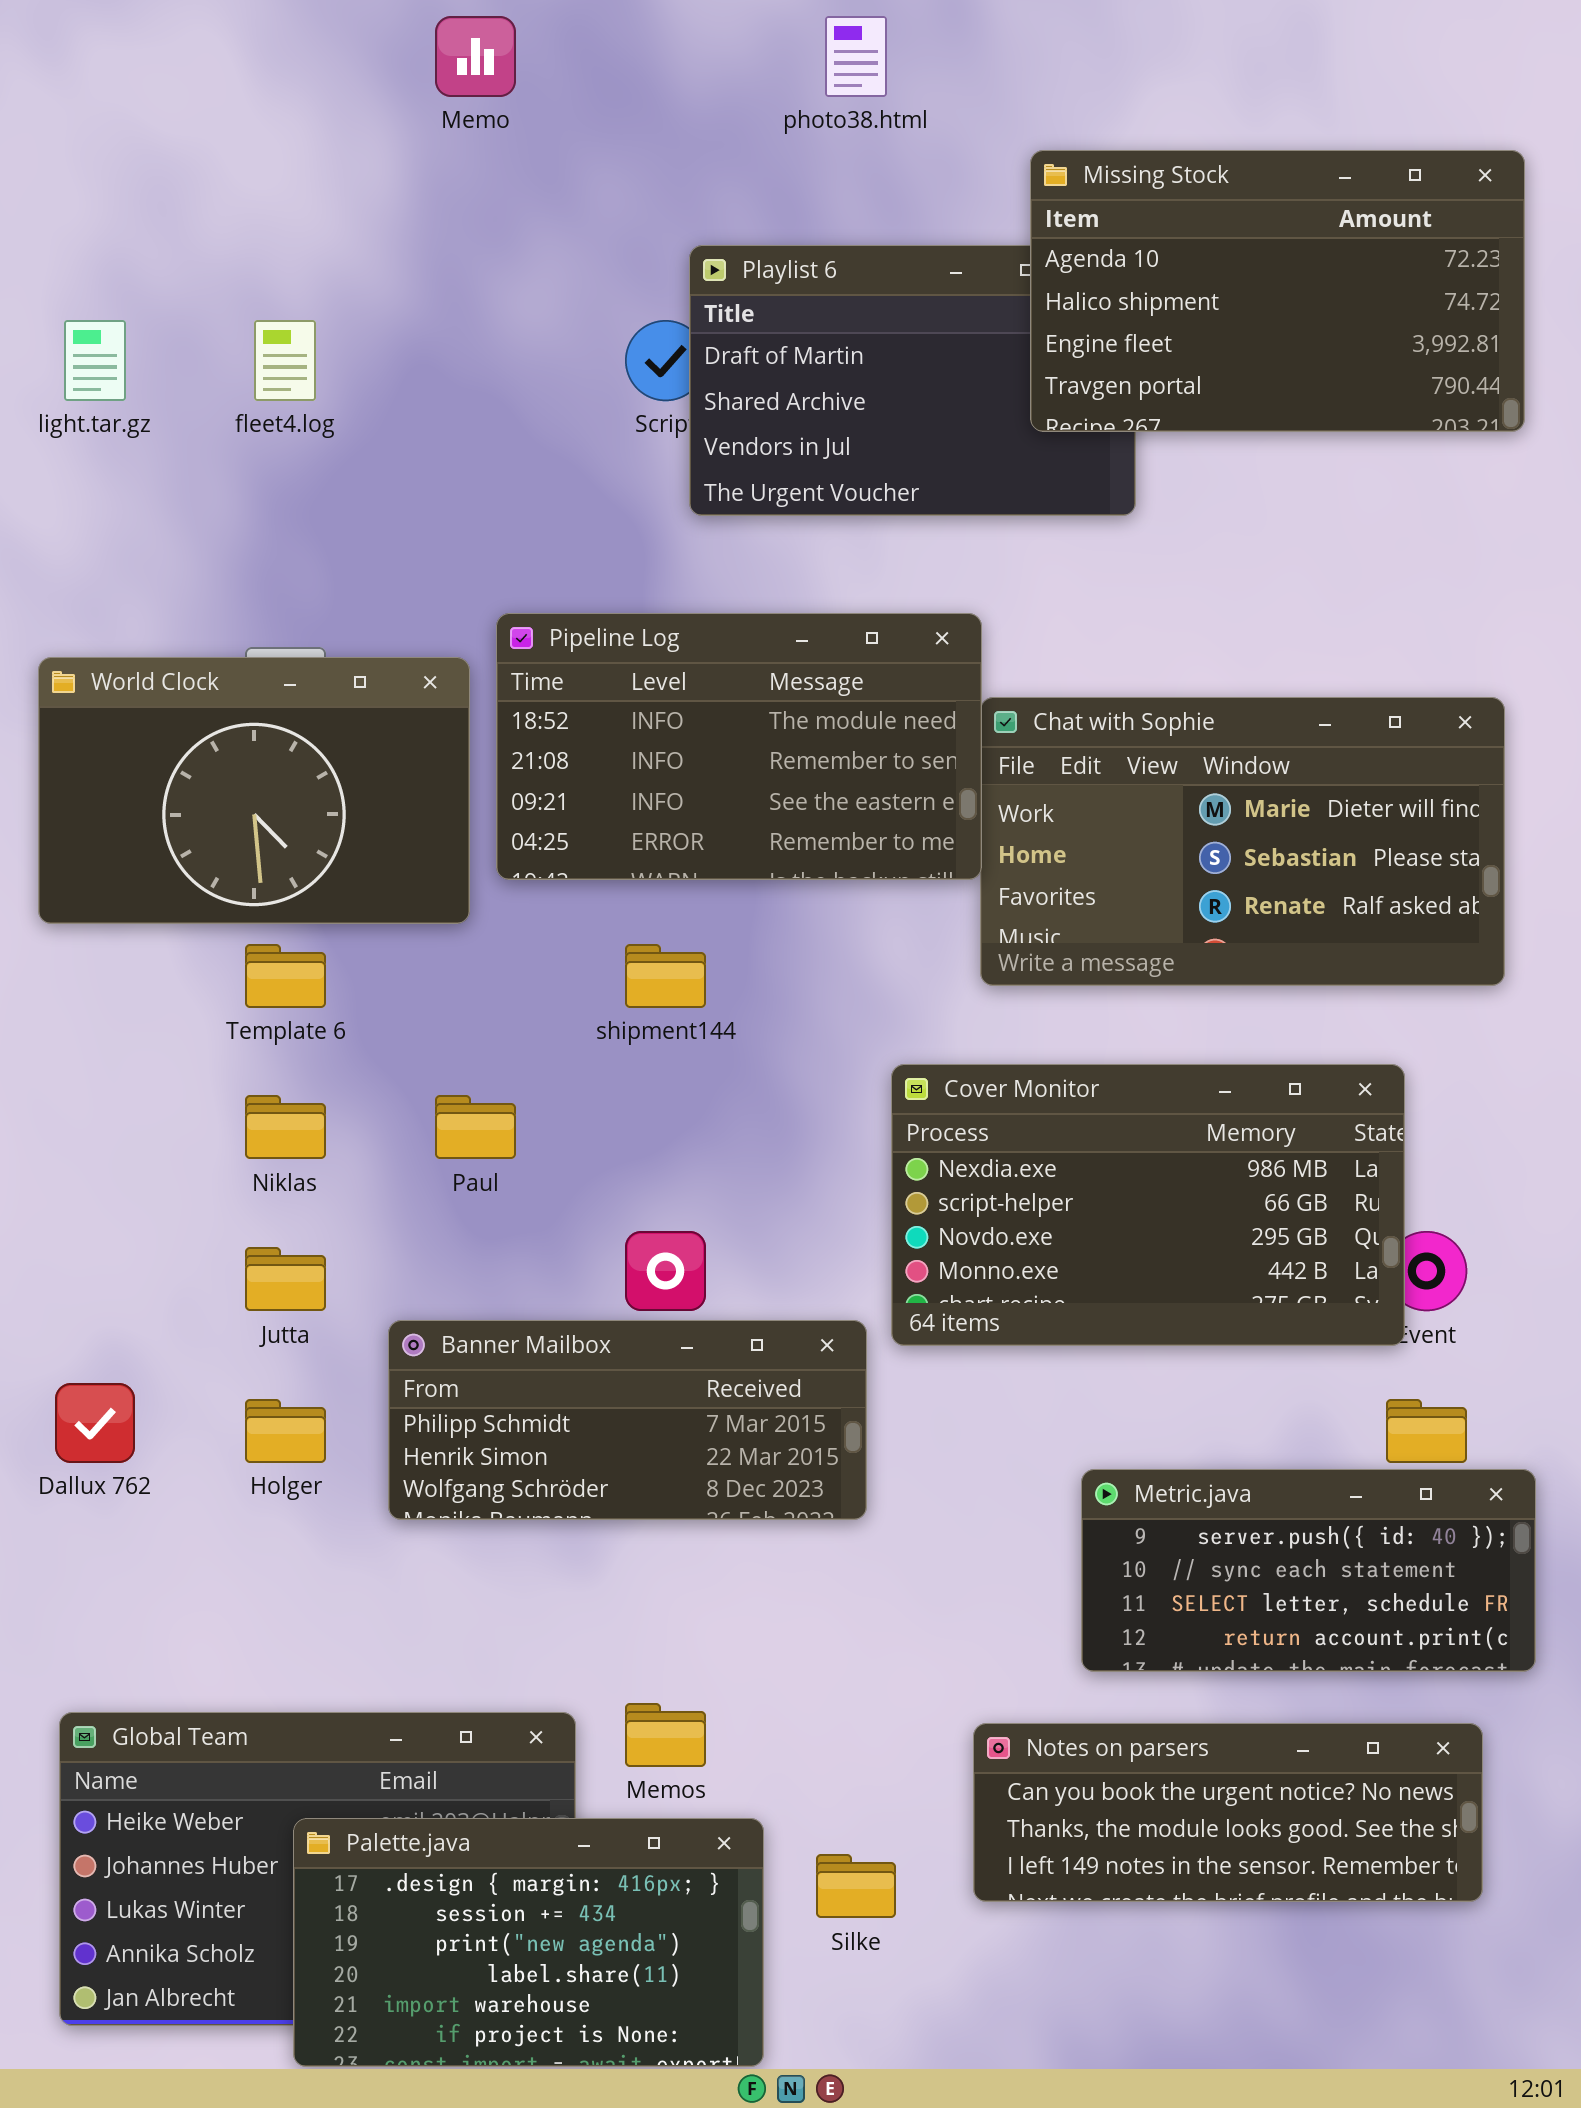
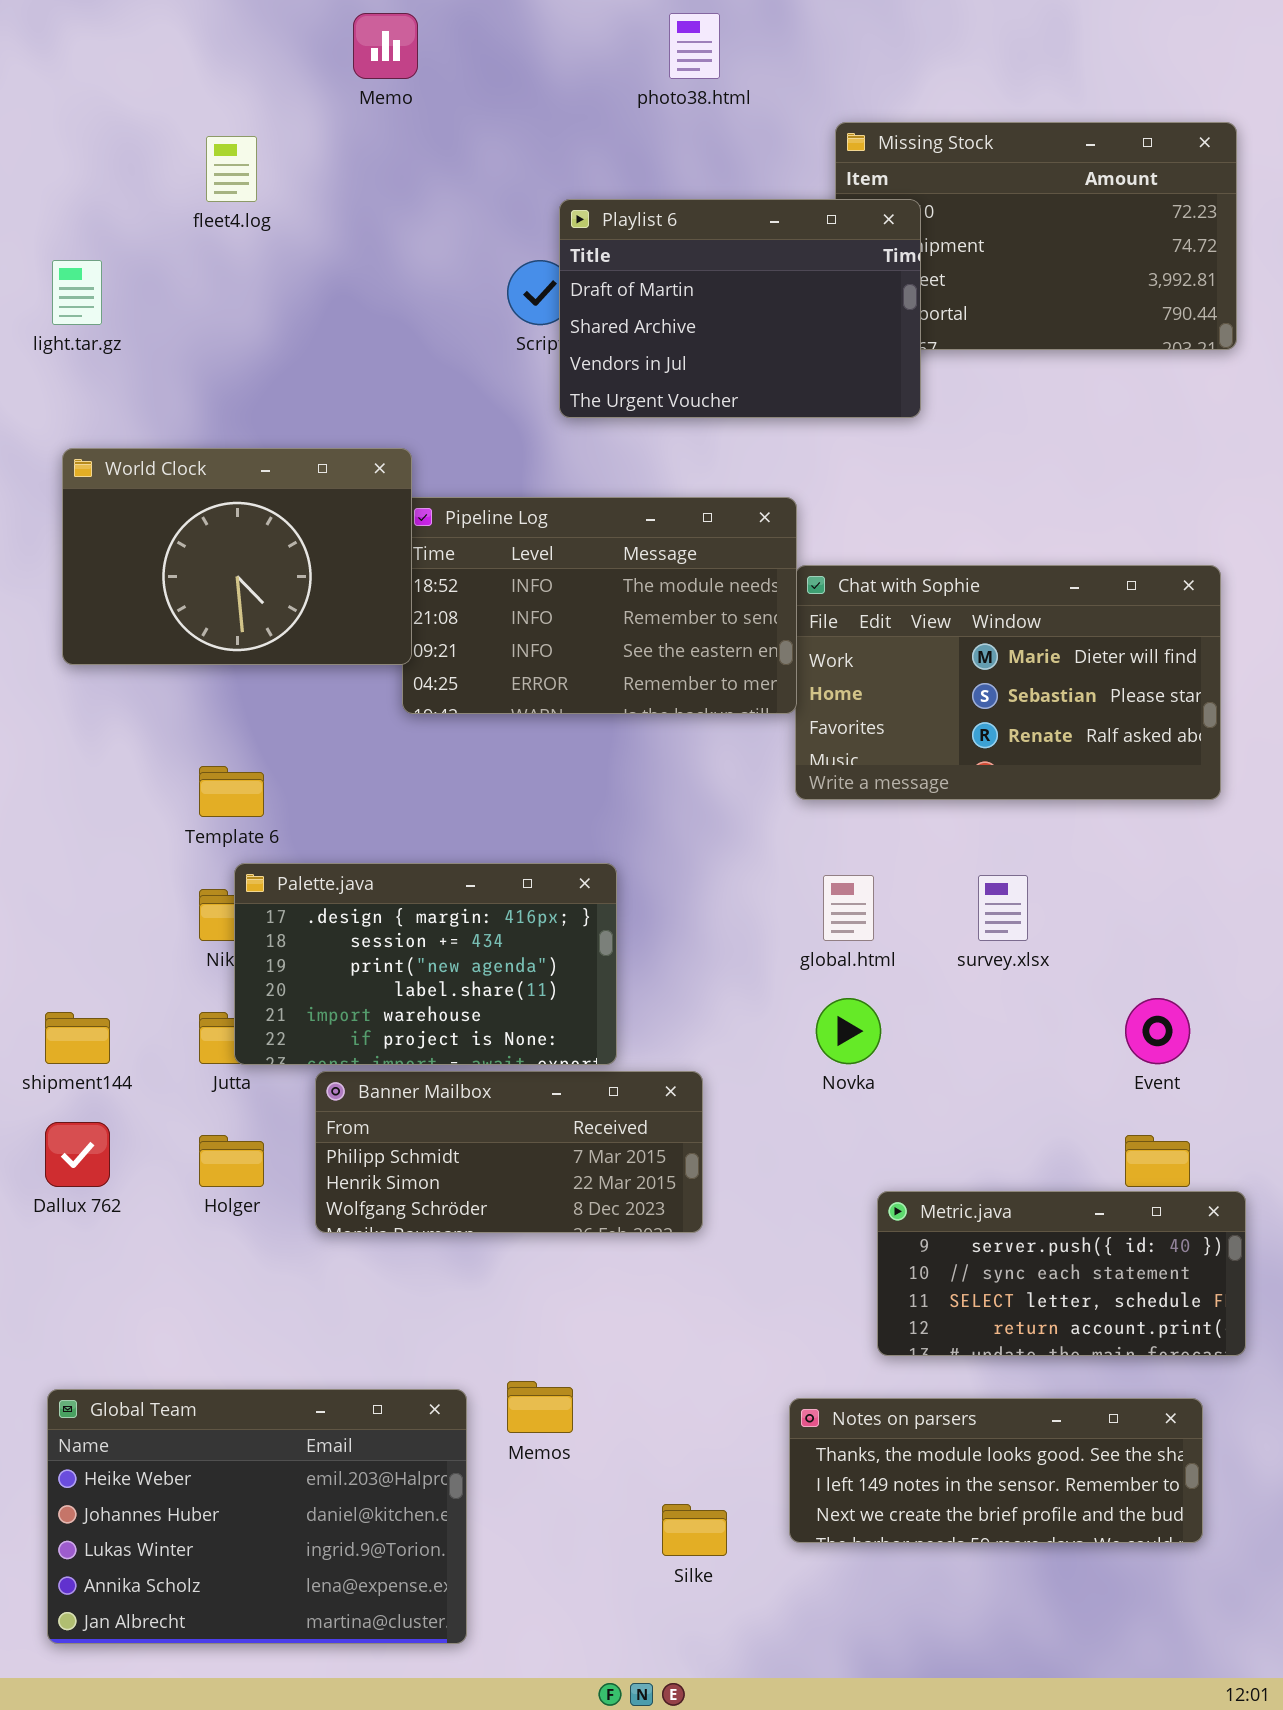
Playlist 6: [689,245,1136,516] -> [559,199,921,418], raised
fleet4.log: [254,320,316,401] -> [206,136,257,202], moved
World Clock: [38,657,470,924] -> [62,448,412,665], moved
shipment144: [625,944,706,1008] -> [45,1012,110,1064], moved
Cover Monitor: [891,1064,1405,1346] -> none, closed
Notes on parsers: [973,1723,1483,1902] -> [789,1398,1203,1543], scrolled down 1 row
Palette.java: [293,1818,764,2067] -> [234,863,617,1065], moved

